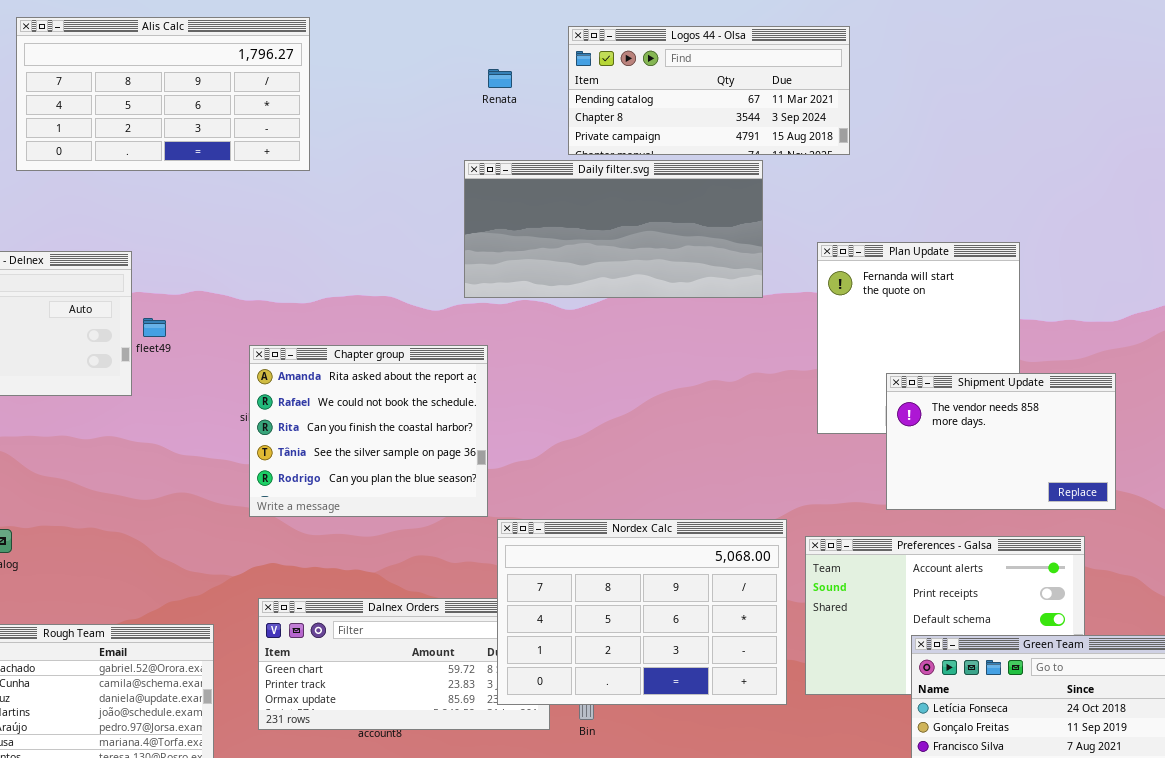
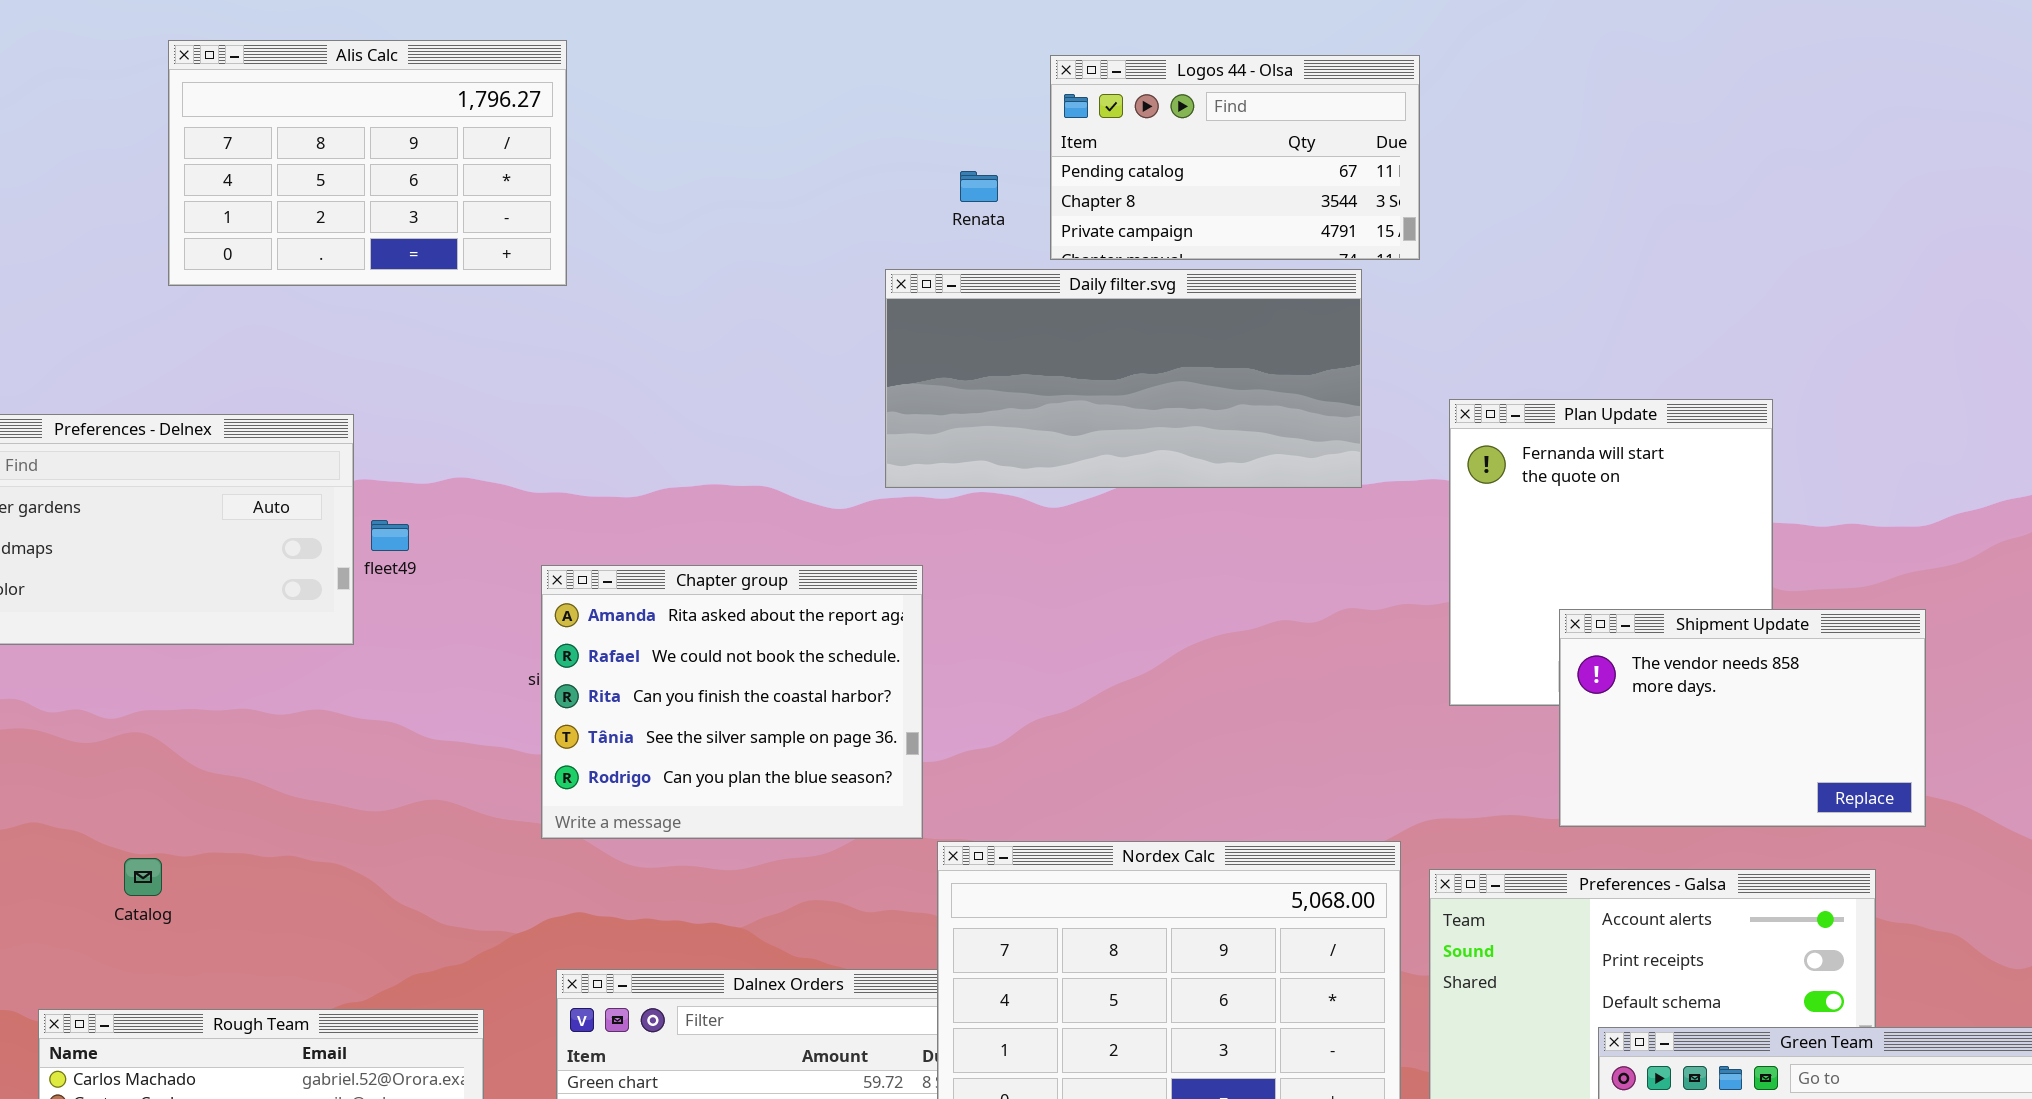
Alis Calc: [16,17,310,171] -> [168,40,567,286], resized
Logos 44 - Olsa: [568,26,850,155] -> [1050,55,1420,260], resized
Renata: [488,69,512,88] -> [960,171,998,202], moved

